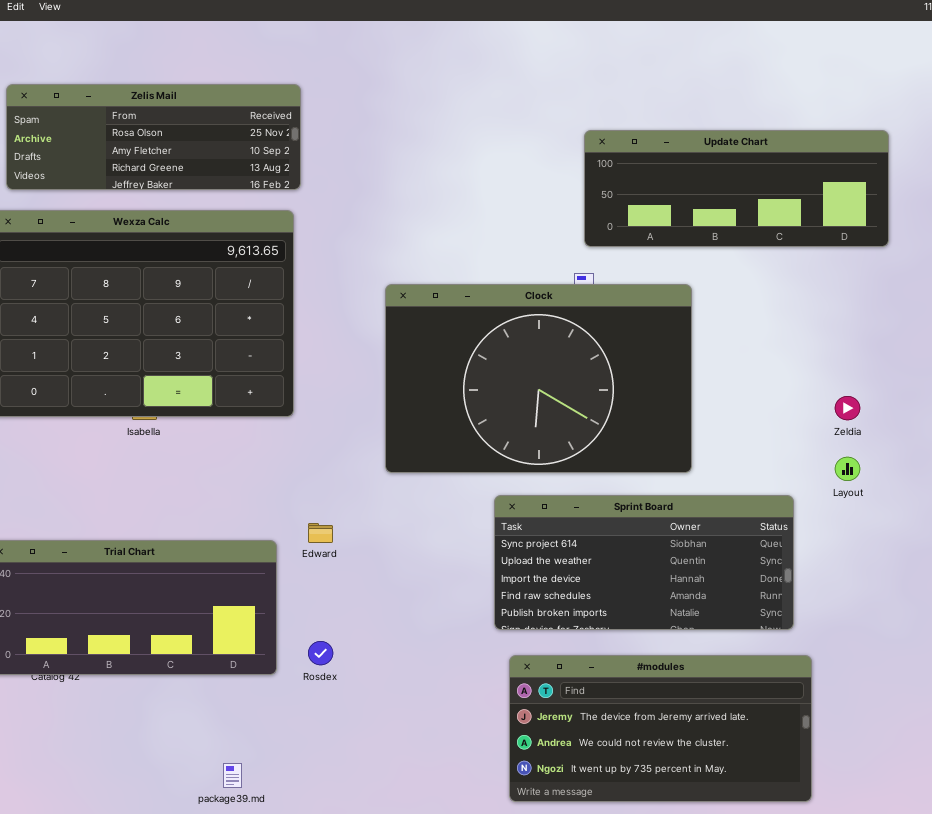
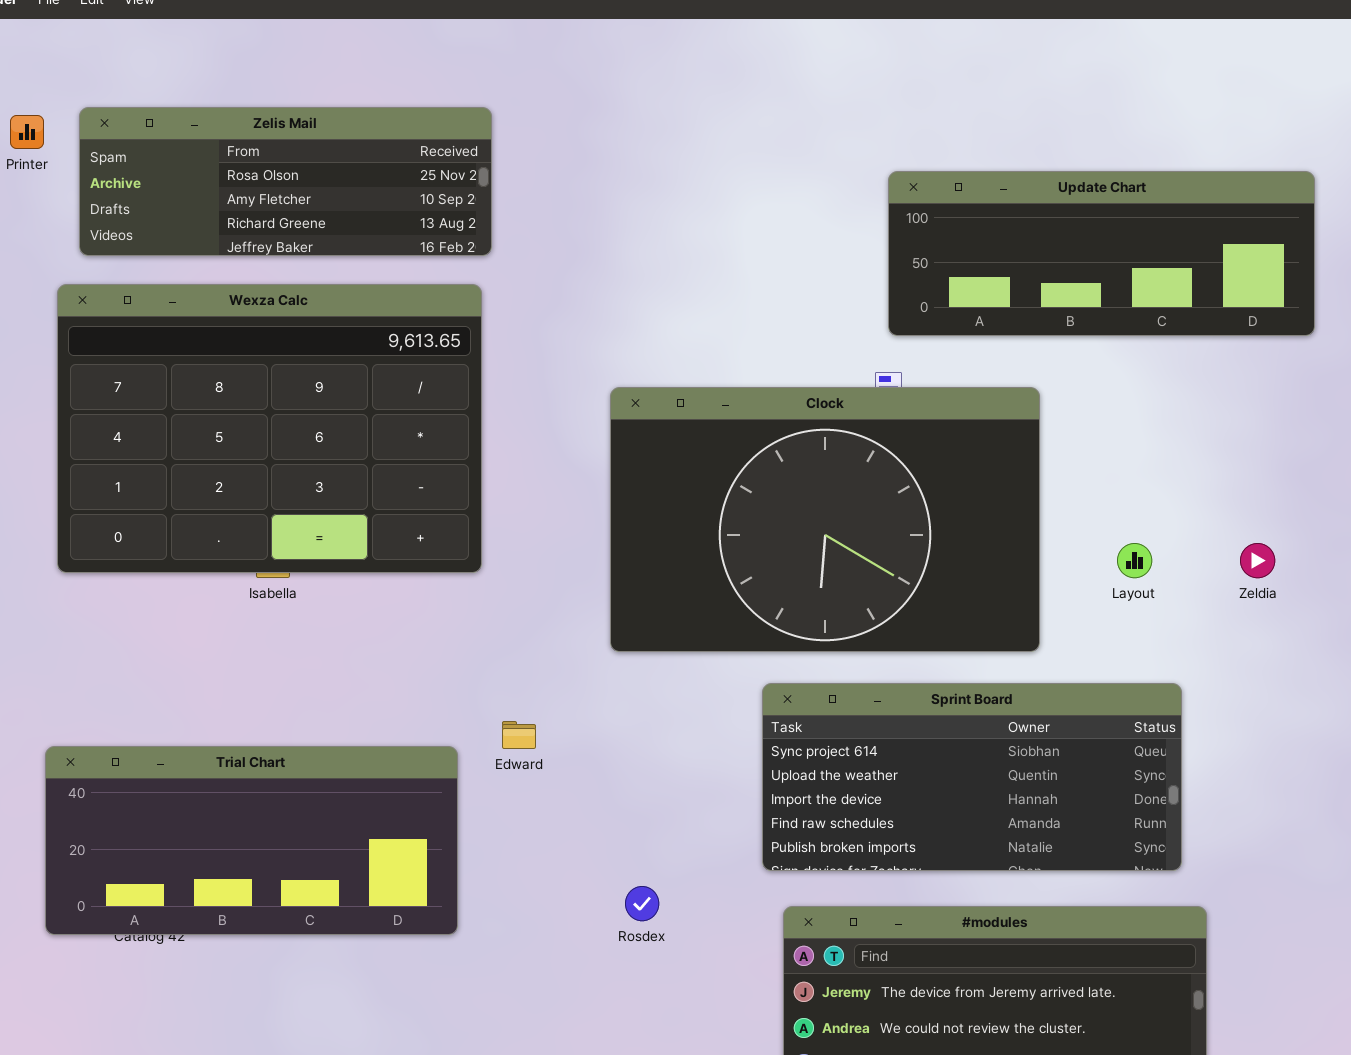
Layout: [835,457,860,481] -> [1117,543,1152,578], moved
Rosdex: [308,641,333,665] -> [625,886,659,921], moved

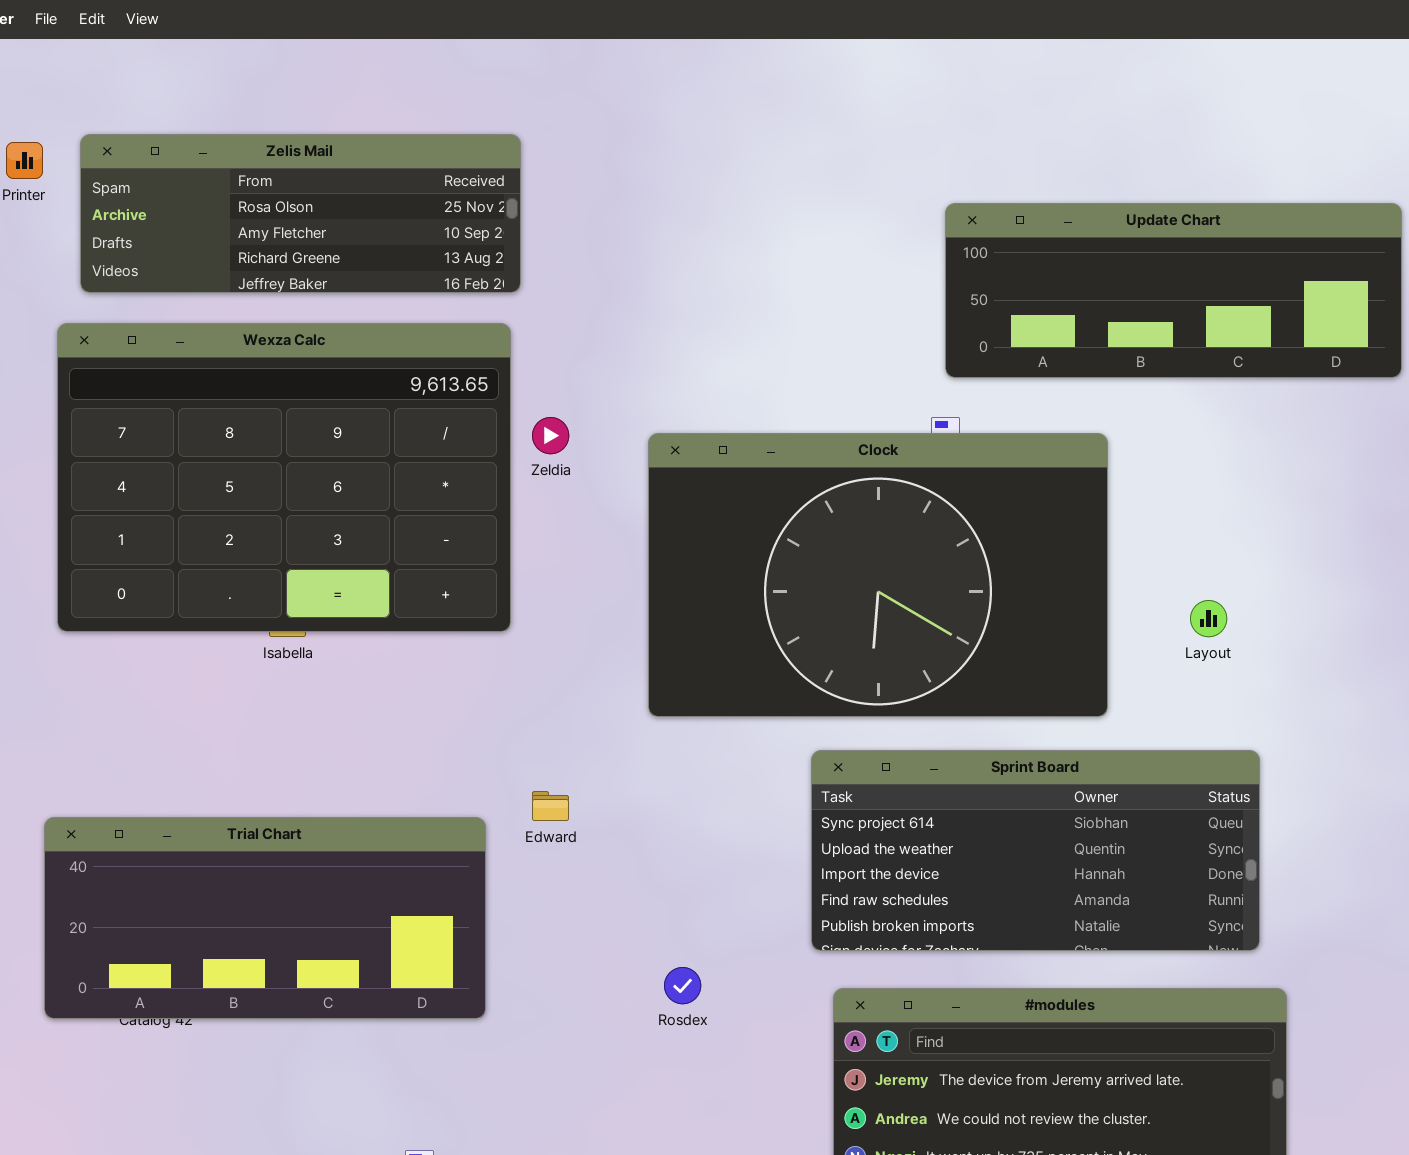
Zeldia: [1240,543,1275,578] -> [532,417,569,454], moved

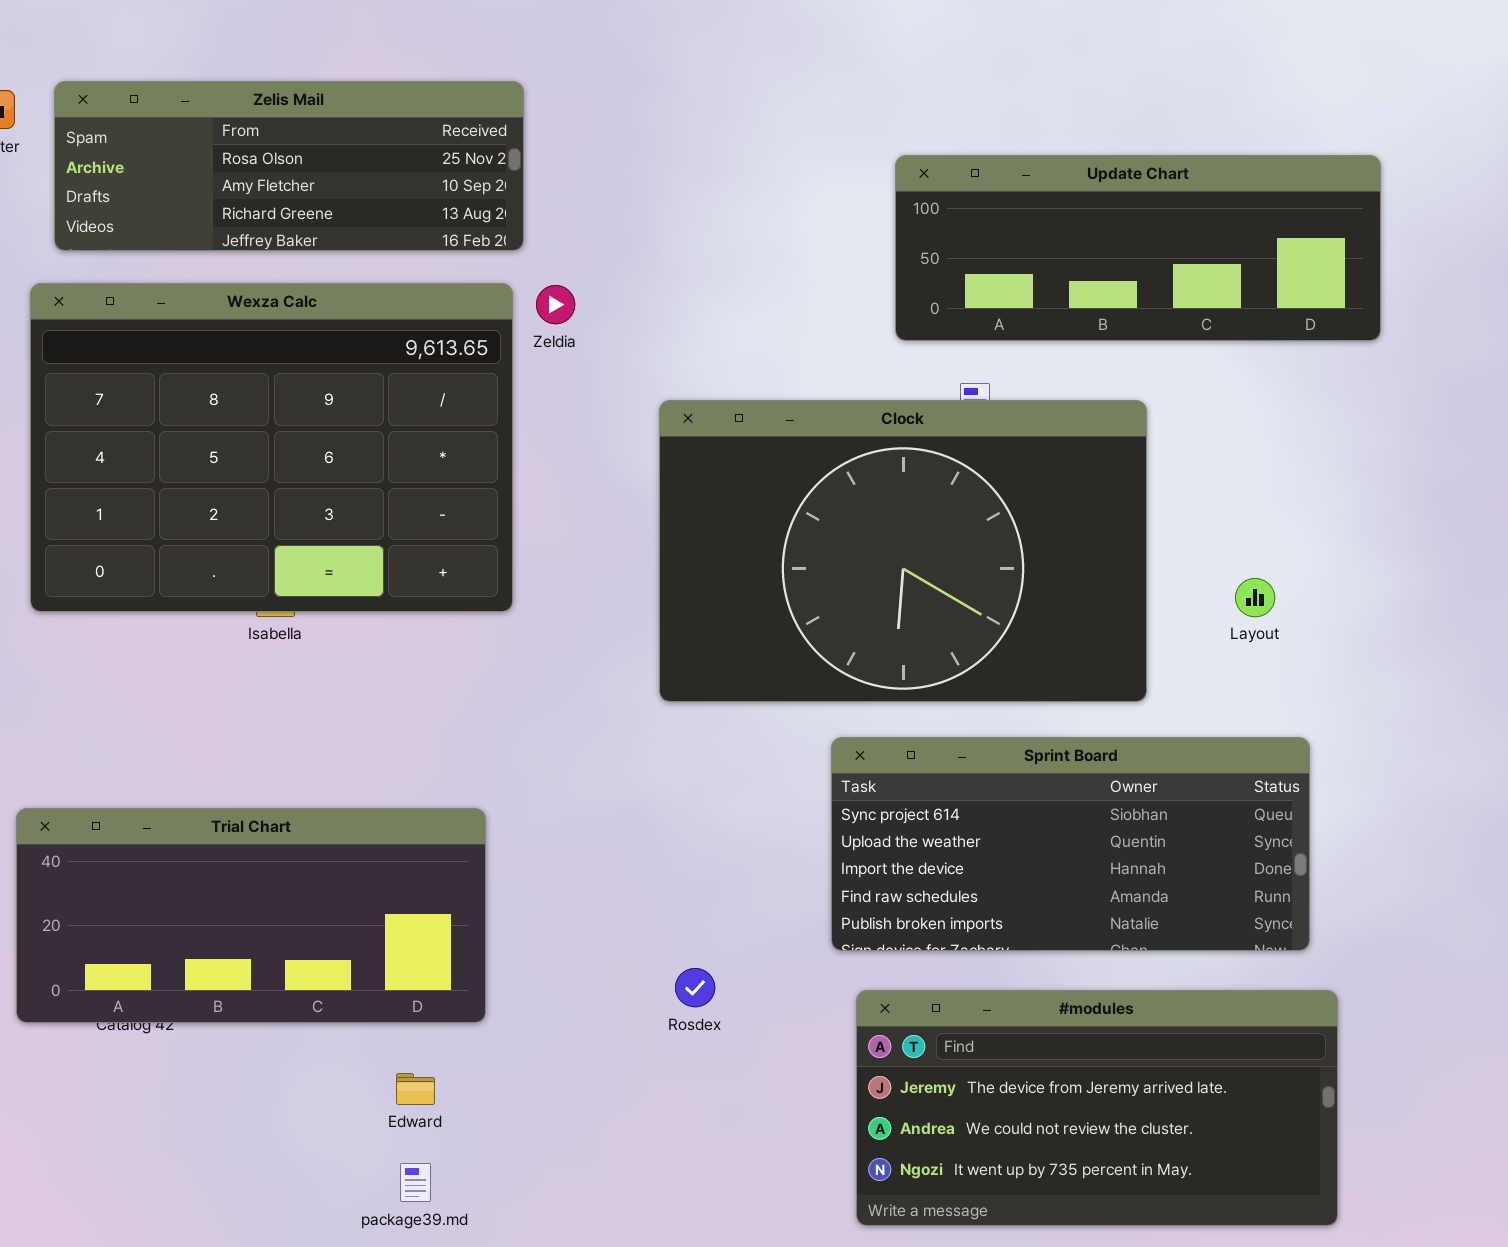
Update Chart: [945,203,1402,378] -> [895,155,1381,341], moved
Zeldia: [532,417,569,454] -> [536,285,575,324], moved
Edward: [532,791,569,821] -> [396,1073,435,1105], moved

